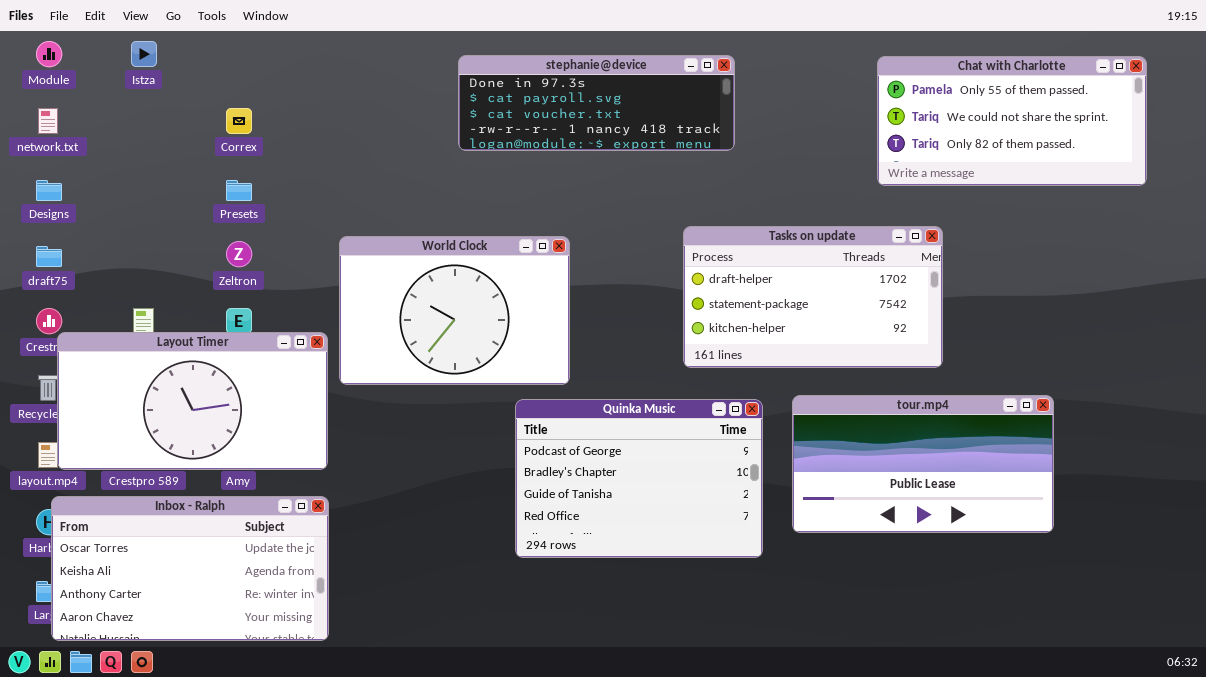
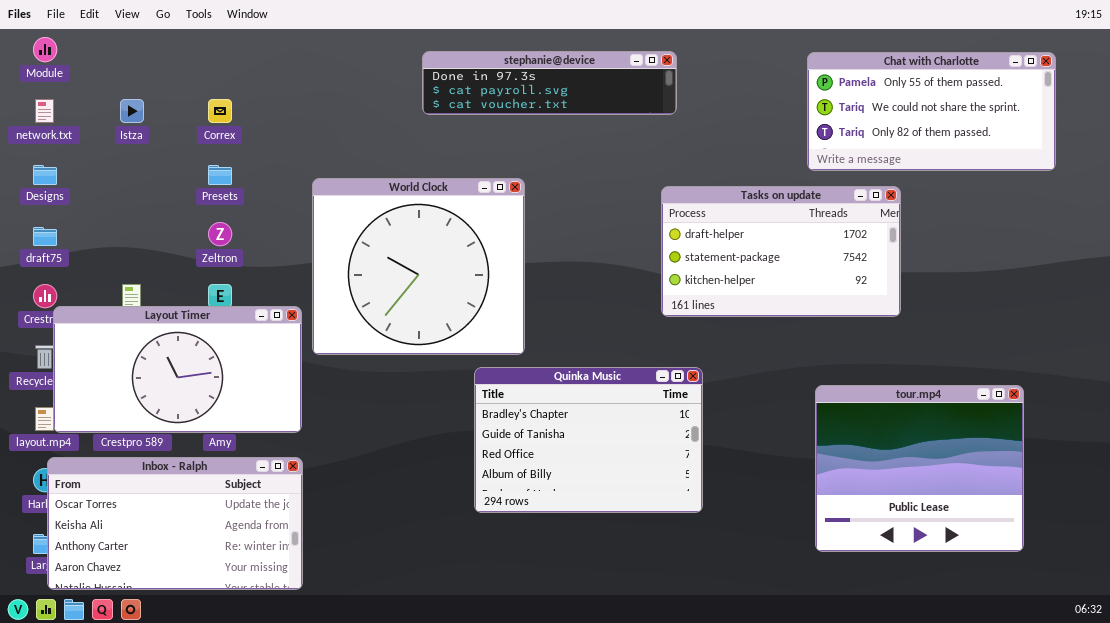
Istza: [131,41,157,67] -> [120,99,144,123], moved
stephanie@device: [458,55,735,151] -> [422,51,677,115], resized
Tasks on update: [683,226,943,368] -> [661,186,901,317], moved
World Clock: [339,236,570,385] -> [312,178,525,355], resized
tour.mp4: [792,395,1054,533] -> [815,385,1024,552], moved, resized
Quinka Music: [515,399,763,558] -> [474,367,703,513], scrolled down 1 row

